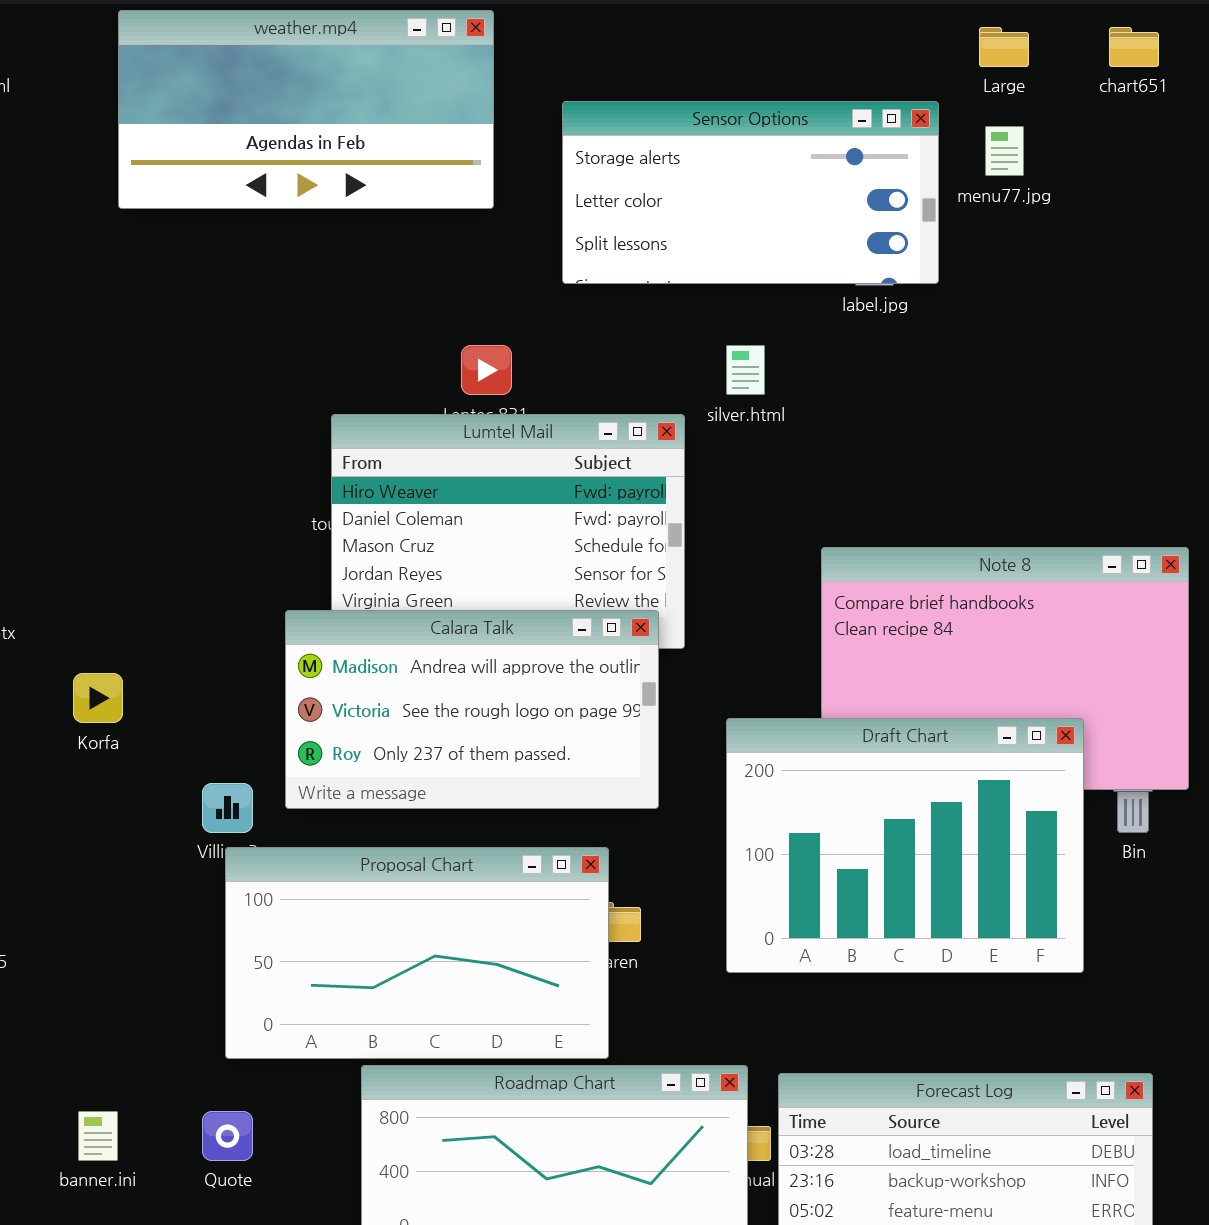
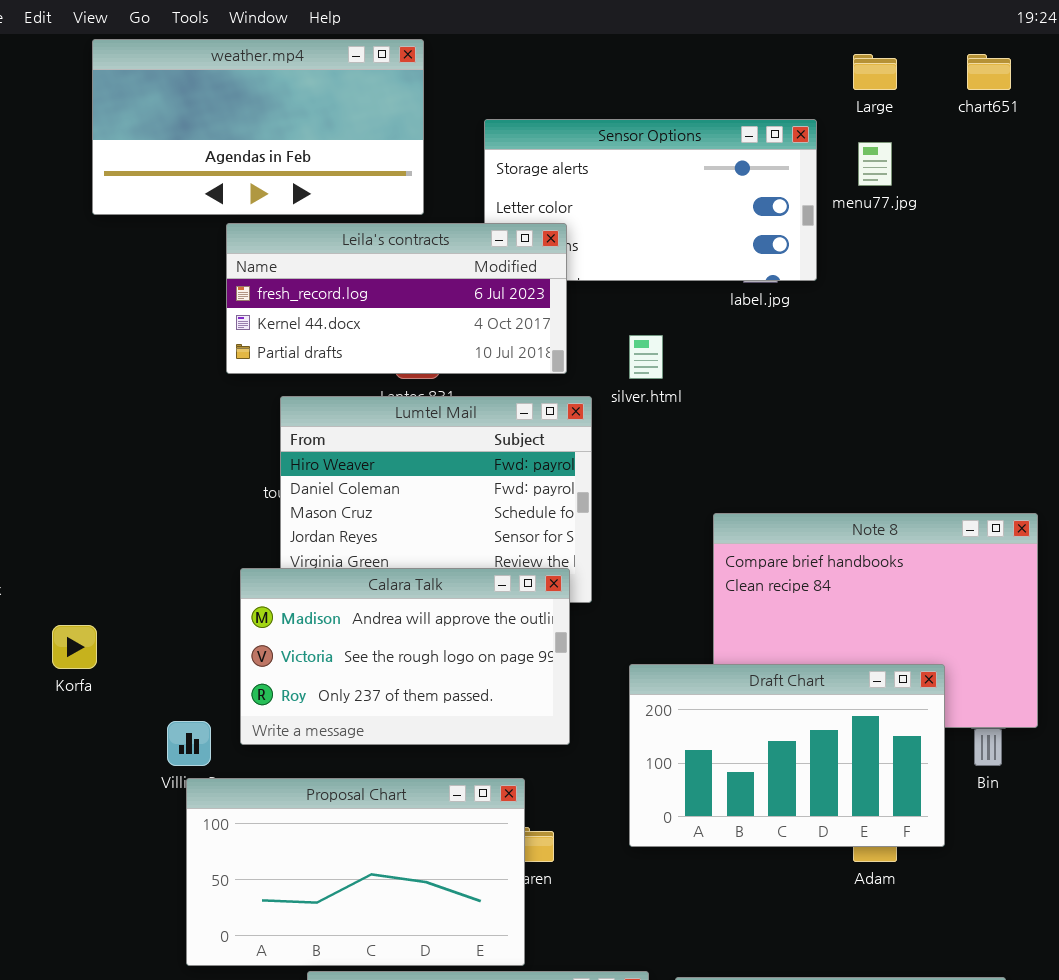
Leila's contracts: none -> [226,223,567,374], opened
Draft Chart: [726,718,1084,973] -> [629,664,945,847], resized

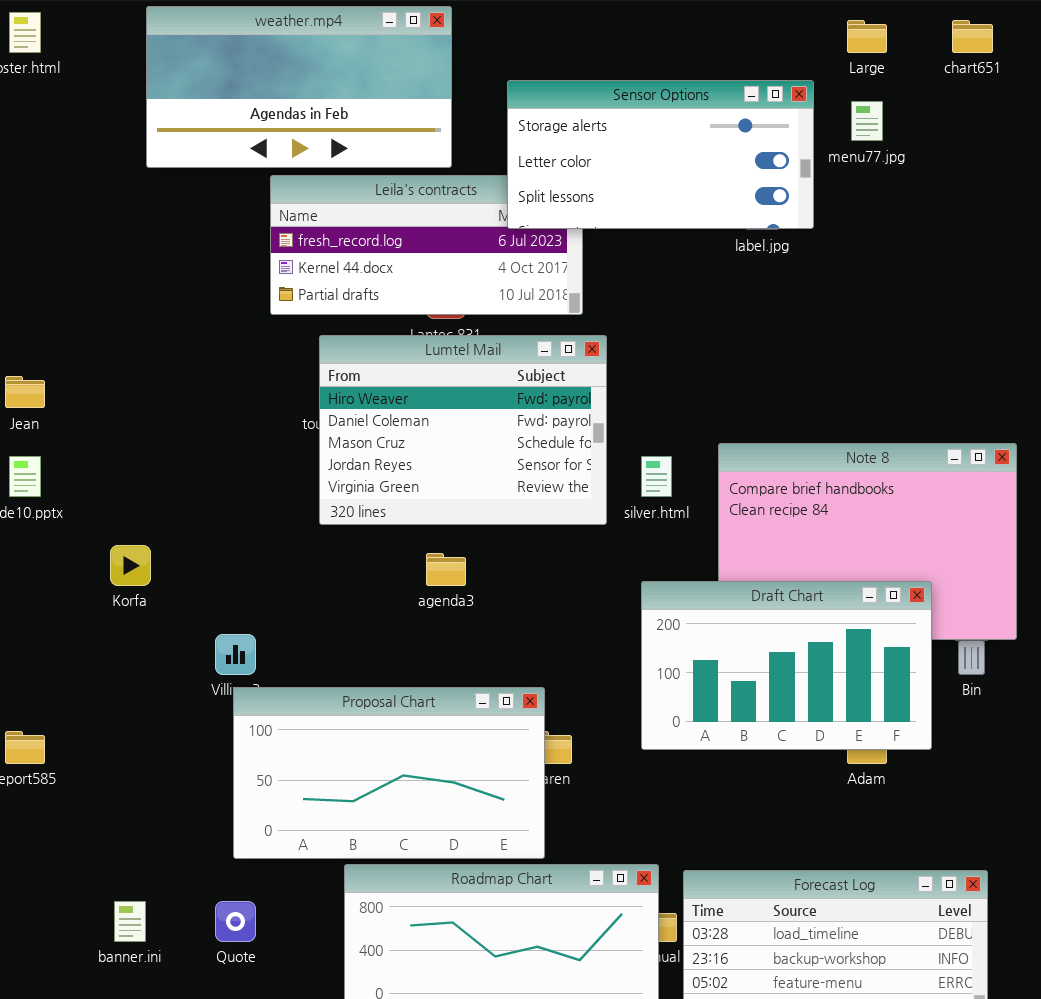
Sensor Options: [484,119,817,281] -> [507,80,814,229], raised
silver.html: [629,335,663,379] -> [641,456,672,497], moved
Calara Talk: [240,568,570,745] -> none, closed

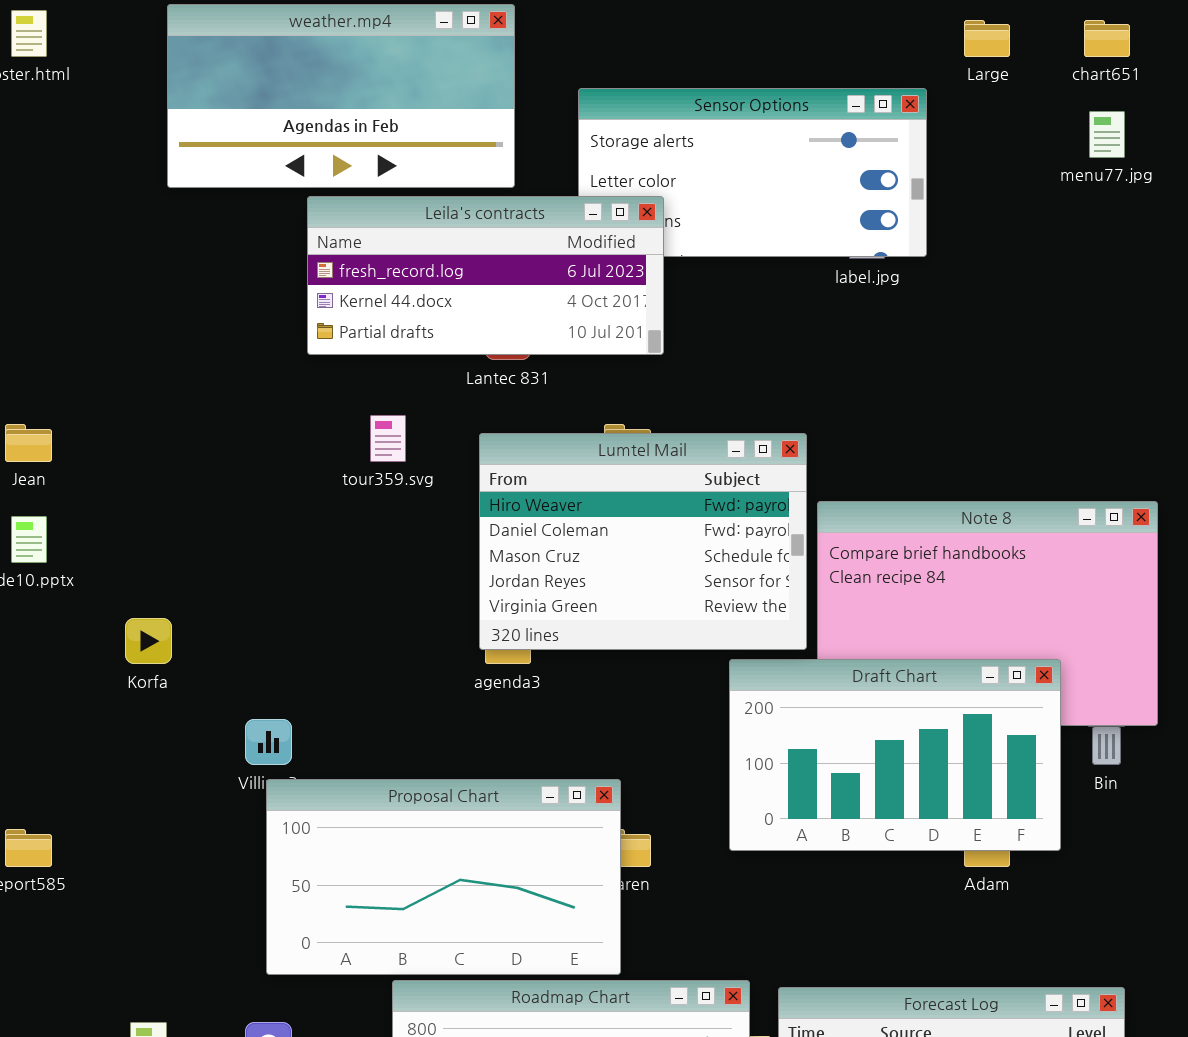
menu77.jpg: [851,101,883,141] -> [1089,111,1125,158], moved
Leila's contracts: [270,175,583,315] -> [307,196,664,355], raised
Lumtel Mail: [319,335,607,525] -> [479,433,807,650], moved

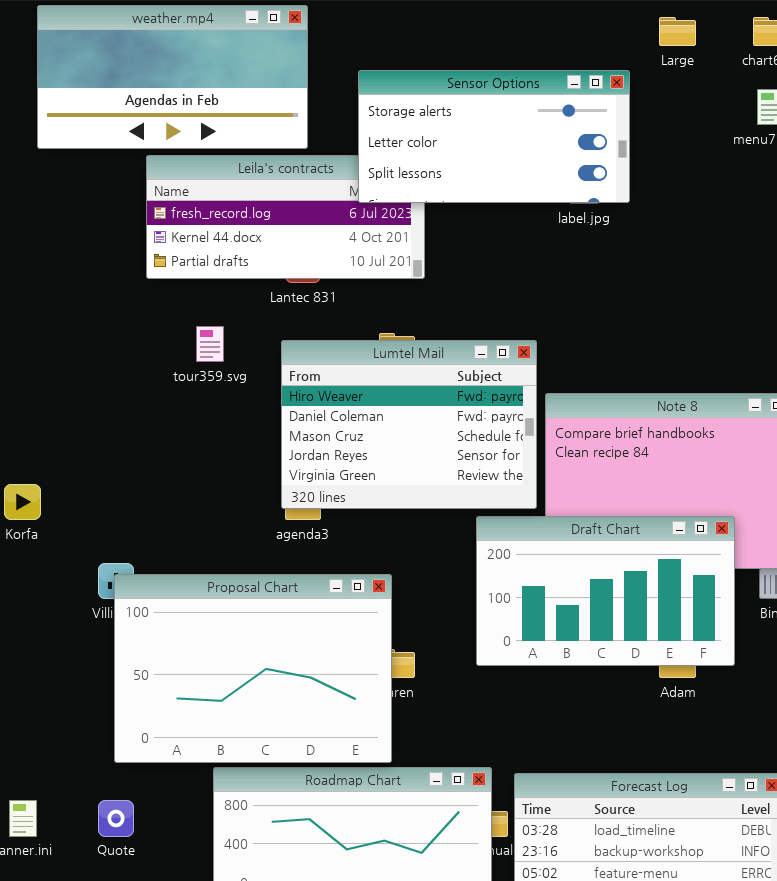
Sensor Options: [578,88,927,257] -> [358,70,630,203], raised
Proposal Chart: [266,779,621,975] -> [114,574,392,763], resized

